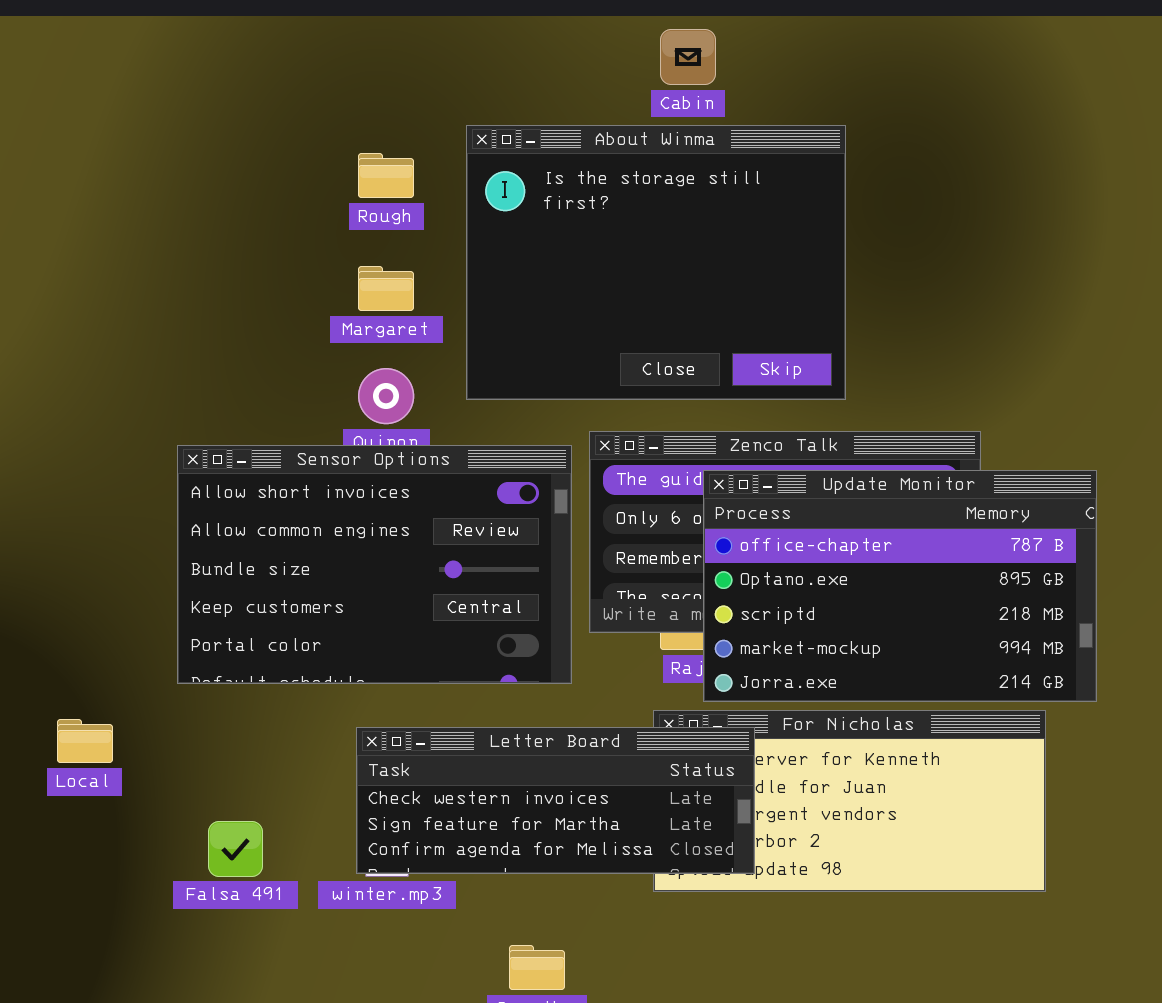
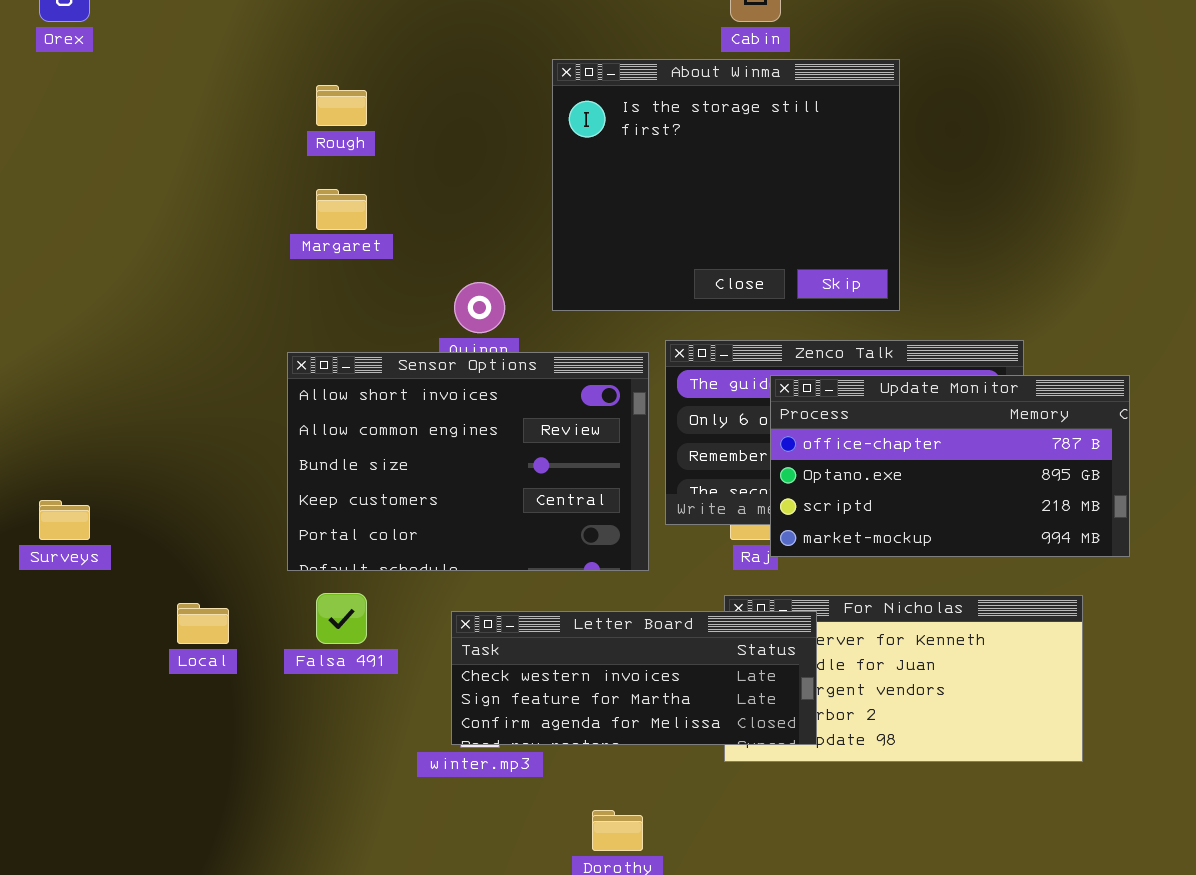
Rough: [358,153,414,198] -> [316,85,367,126], moved
Margaret: [358,266,414,311] -> [316,189,367,230], moved
Update Monitor: [703,470,1097,702] -> [770,375,1130,557], resized
Falsa 491: [208,821,263,877] -> [316,593,367,644], moved

